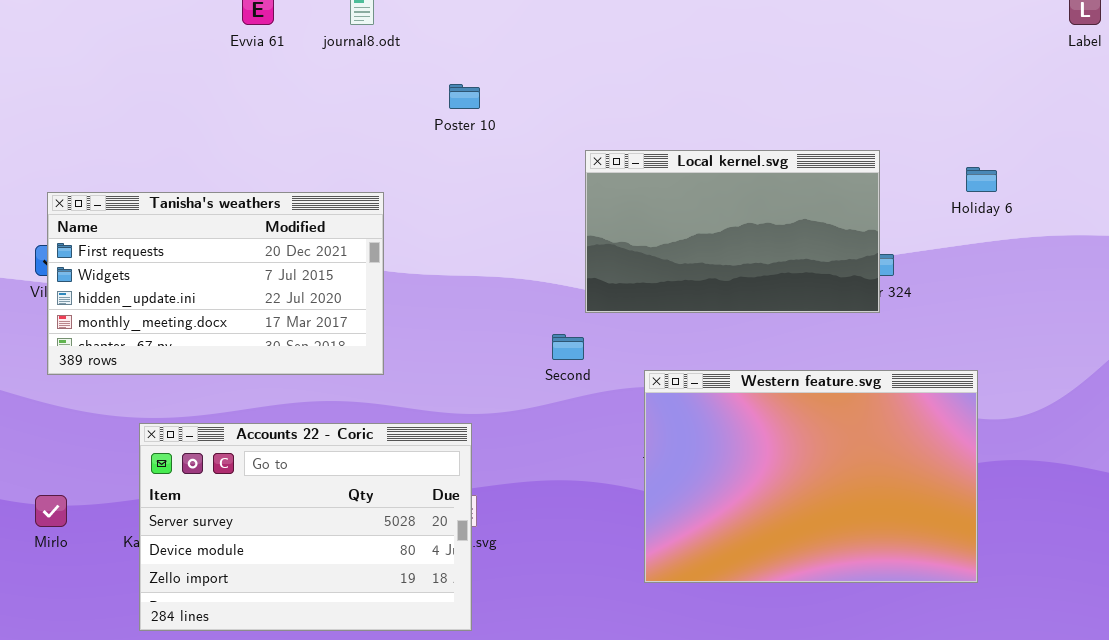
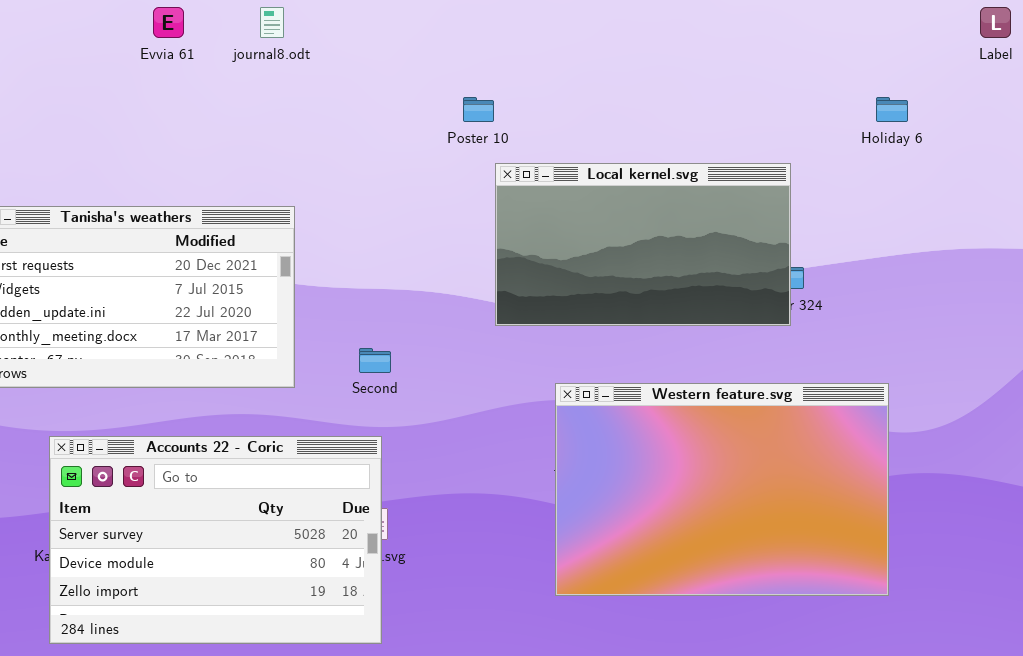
Poster 10: [449,84,480,109] -> [463,97,494,122], moved
Holiday 6: [966,167,997,192] -> [876,97,908,122], moved
Second: [552,334,584,360] -> [359,348,391,373], moved

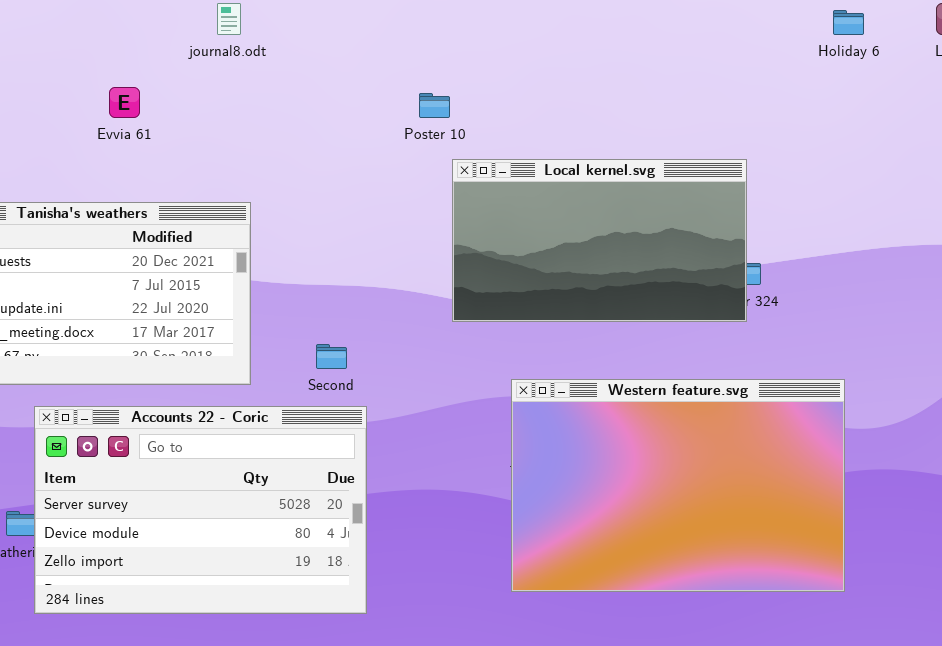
Evvia 61: [153,7,184,38] -> [109,87,140,118], moved
Holiday 6: [876,97,908,122] -> [833,10,864,35], moved
Accounts 22 - Coric: [49,436,382,644] -> [34,406,367,614], moved

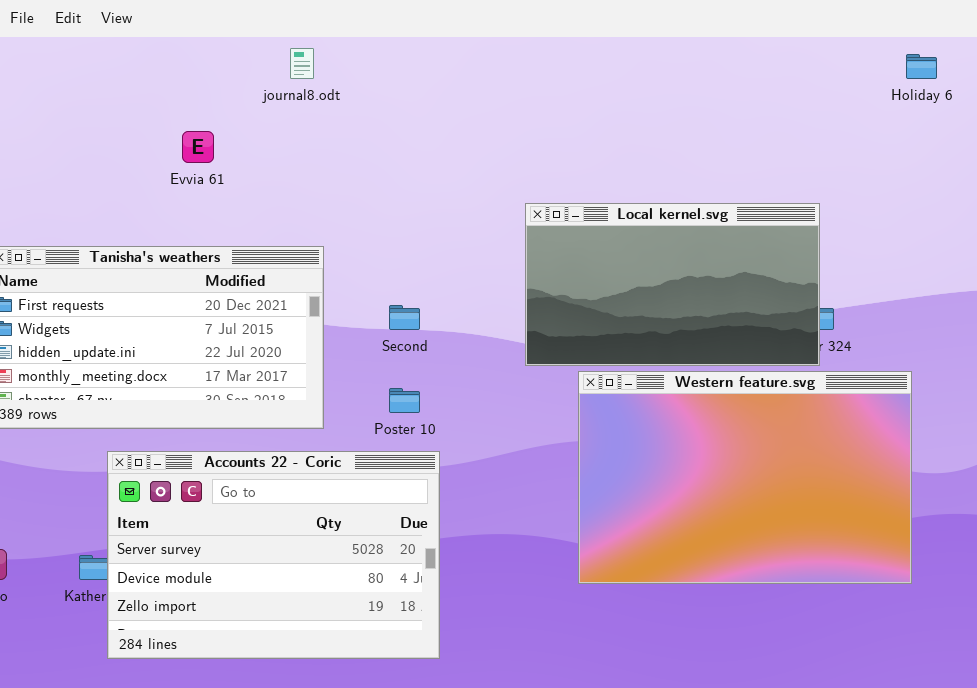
Poster 10: [419,93,450,118] -> [389,388,420,413], moved
Second: [316,344,347,369] -> [389,305,420,330], moved
Western feature.svg: [511,379,845,592] -> [578,371,912,584], moved

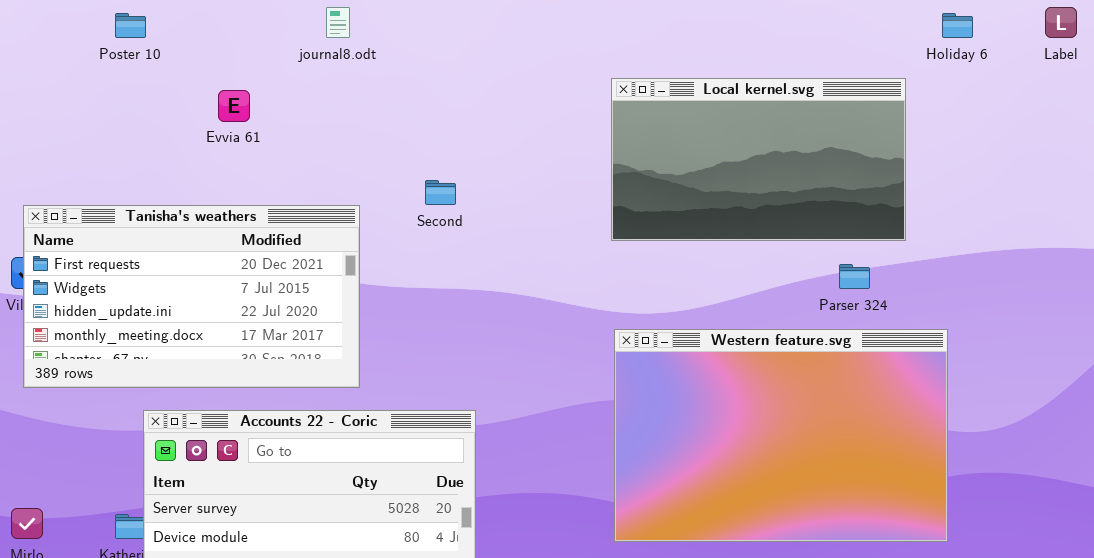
Local kernel.svg: [525,203,820,366] -> [611,78,906,241], moved
Second: [389,305,420,330] -> [425,180,456,205], moved
Poster 10: [389,388,420,413] -> [115,13,146,38], moved

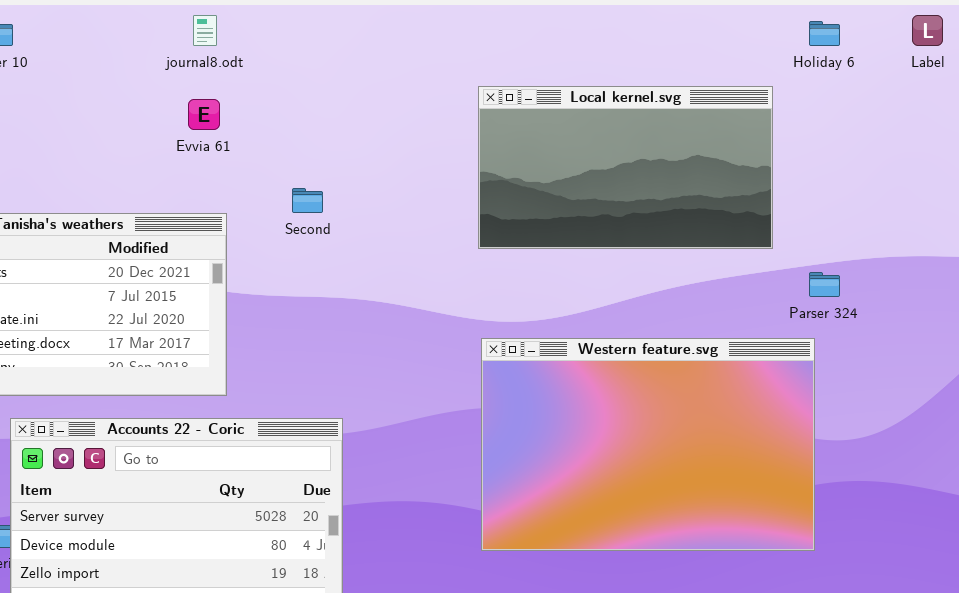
Evvia 61: [218,90,250,122] -> [188,99,220,130], moved
Parser 324: [839,264,870,289] -> [809,272,840,297], moved

